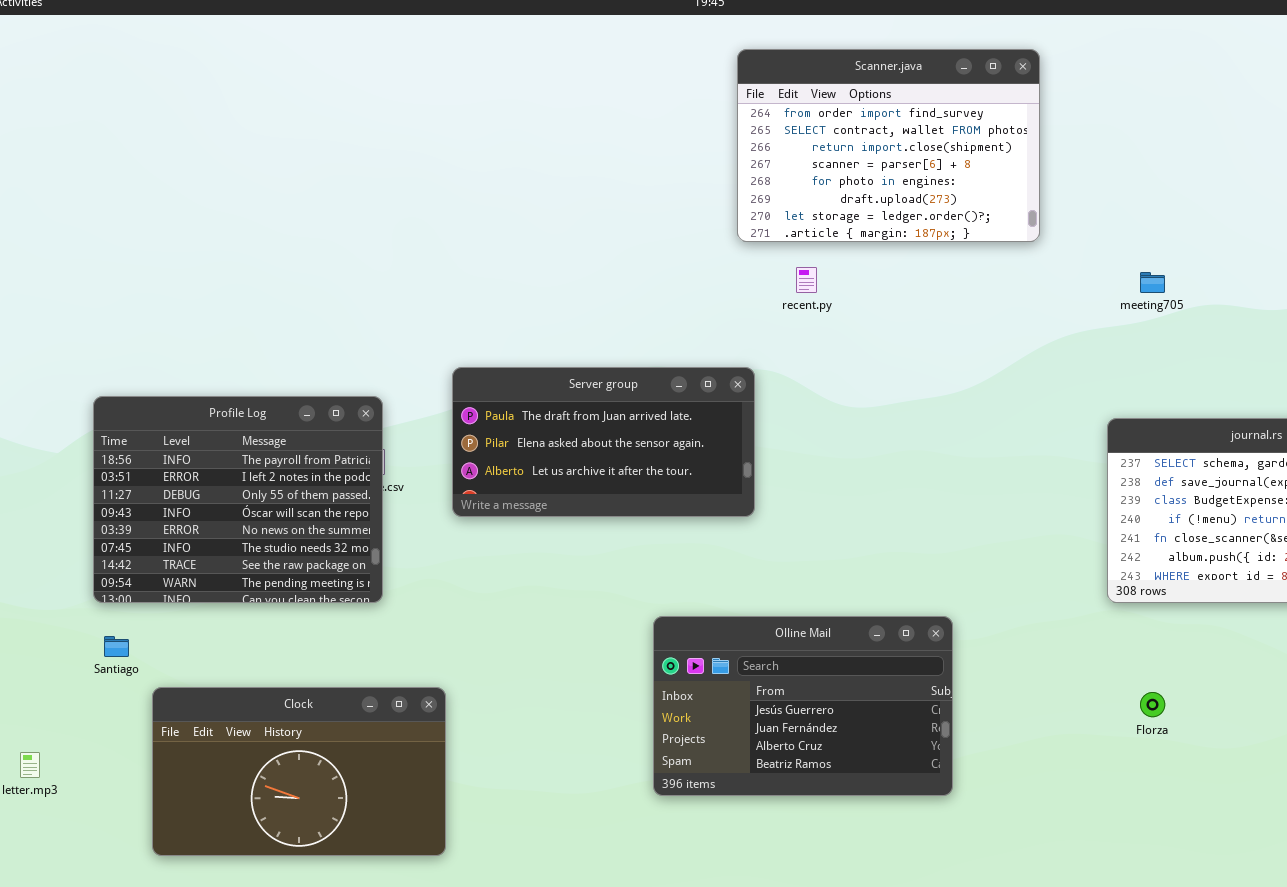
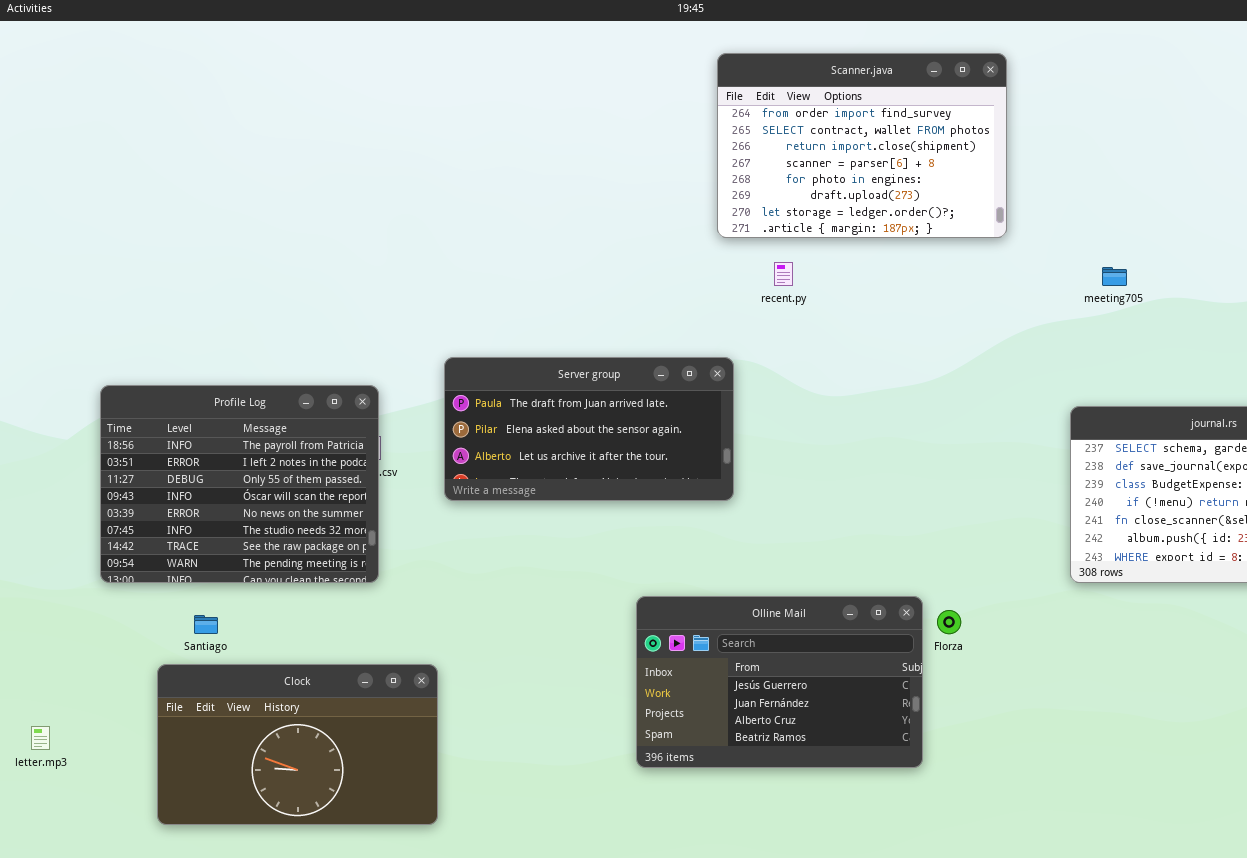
Santiago: [104,636,129,657] -> [194,615,218,634], moved
Florza: [1140,692,1165,717] -> [937,610,961,634], moved

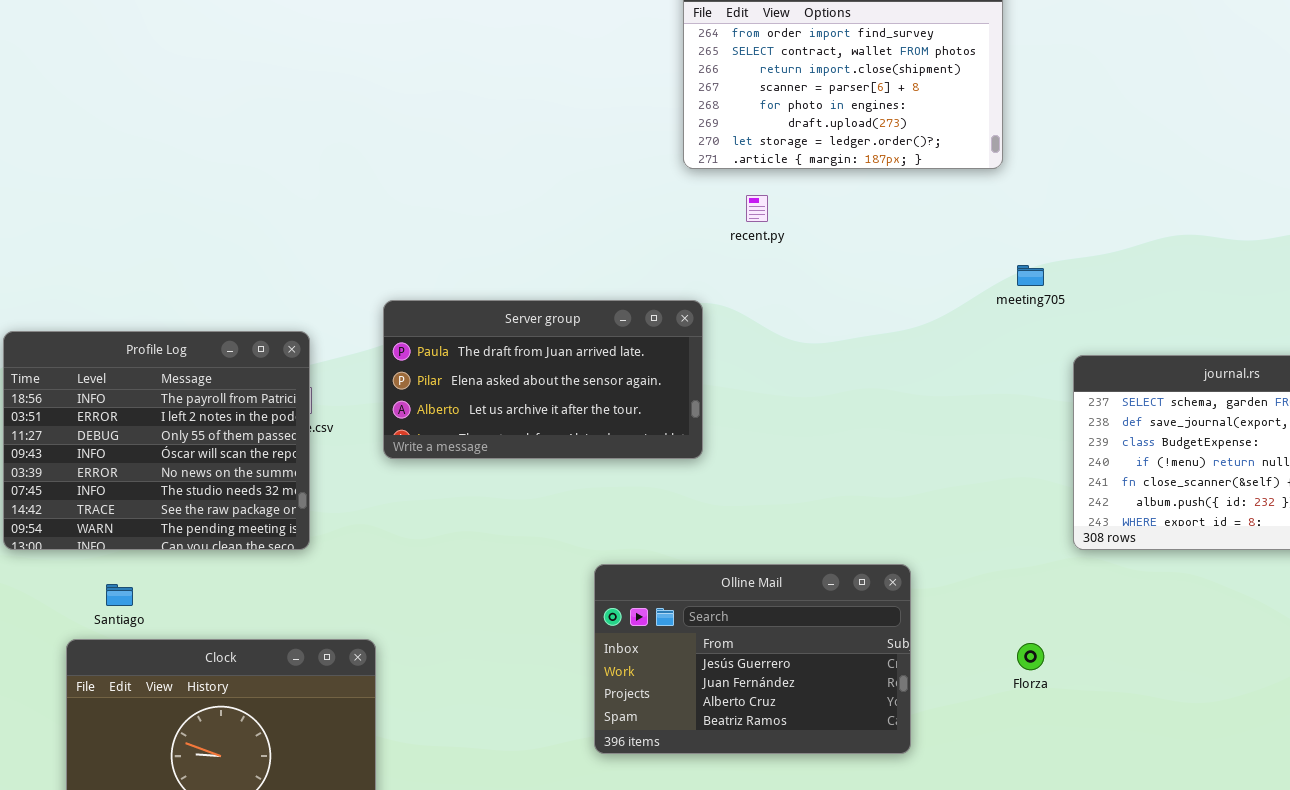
meeting705: [1102,267,1127,286] -> [1017,265,1044,286], moved
Florza: [937,610,961,634] -> [1017,643,1044,670], moved

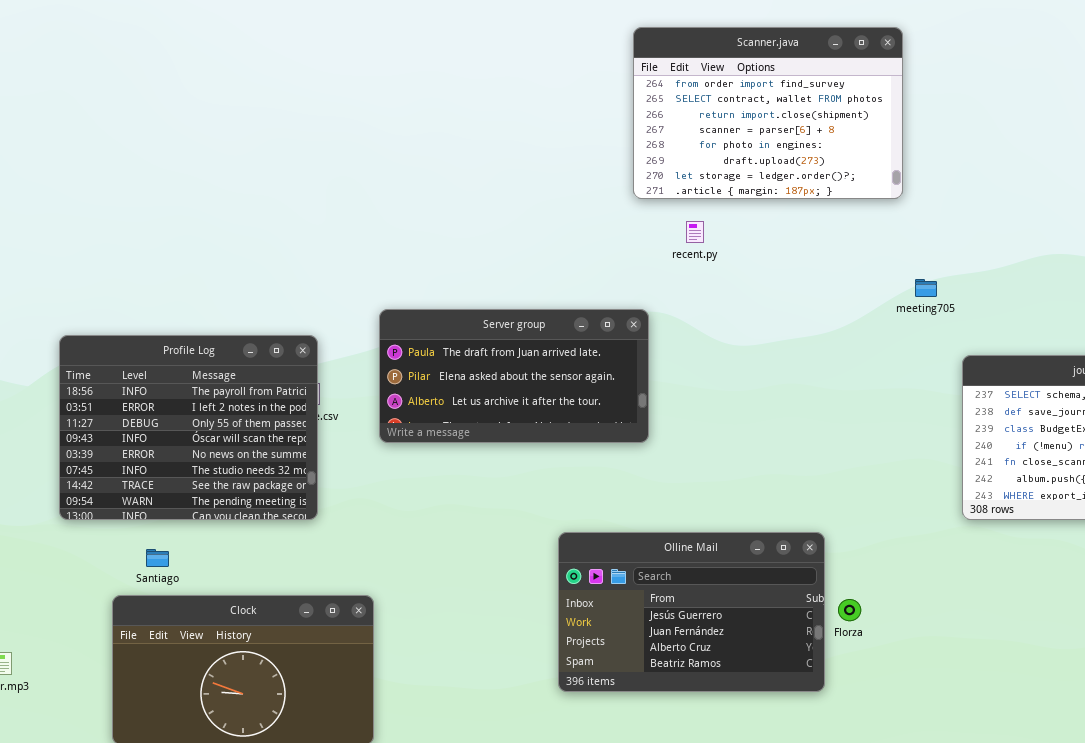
Florza: [1017,643,1044,670] -> [838,599,861,621], moved

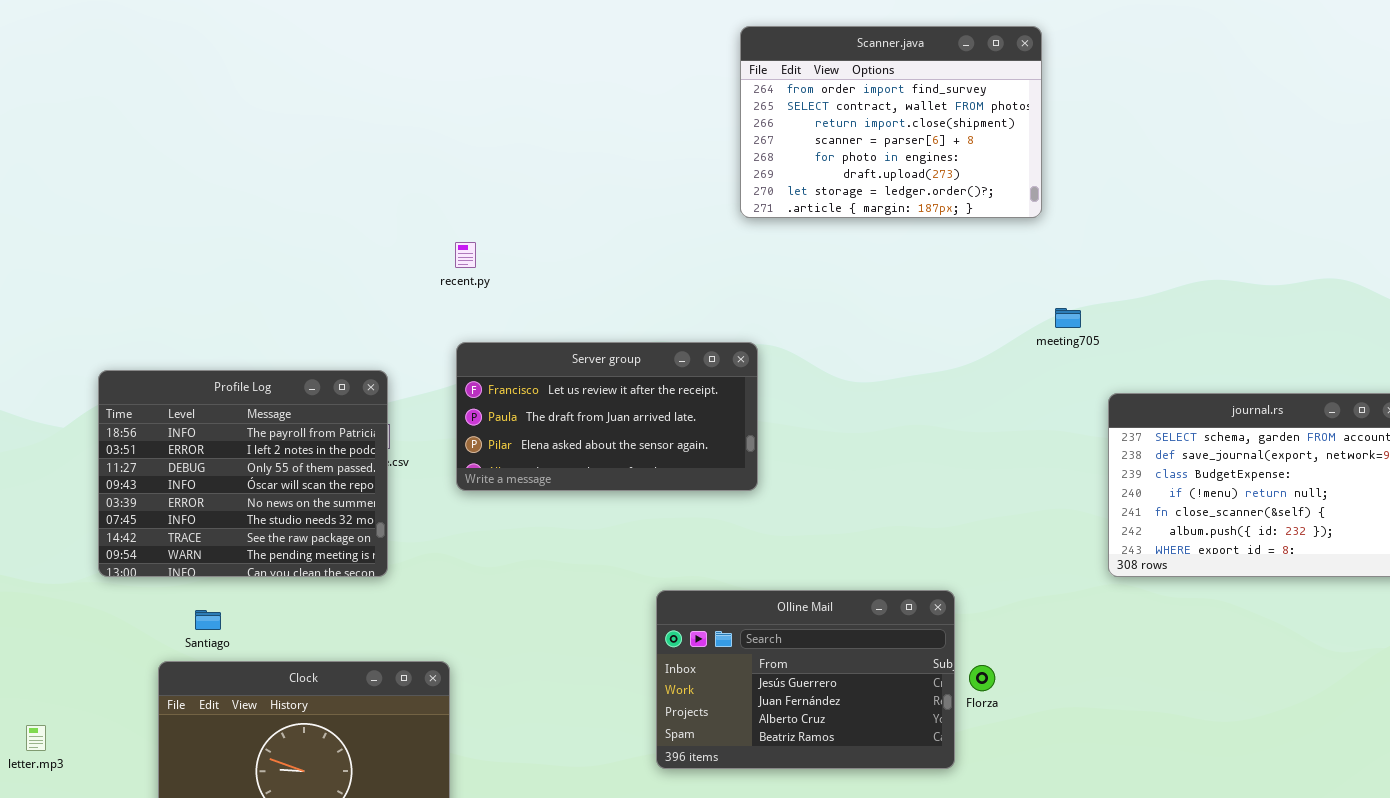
recent.py: [686,221,704,243] -> [455,242,476,268], moved
Server group: [379,309,649,443] -> [456,342,758,491], scrolled up 1 row

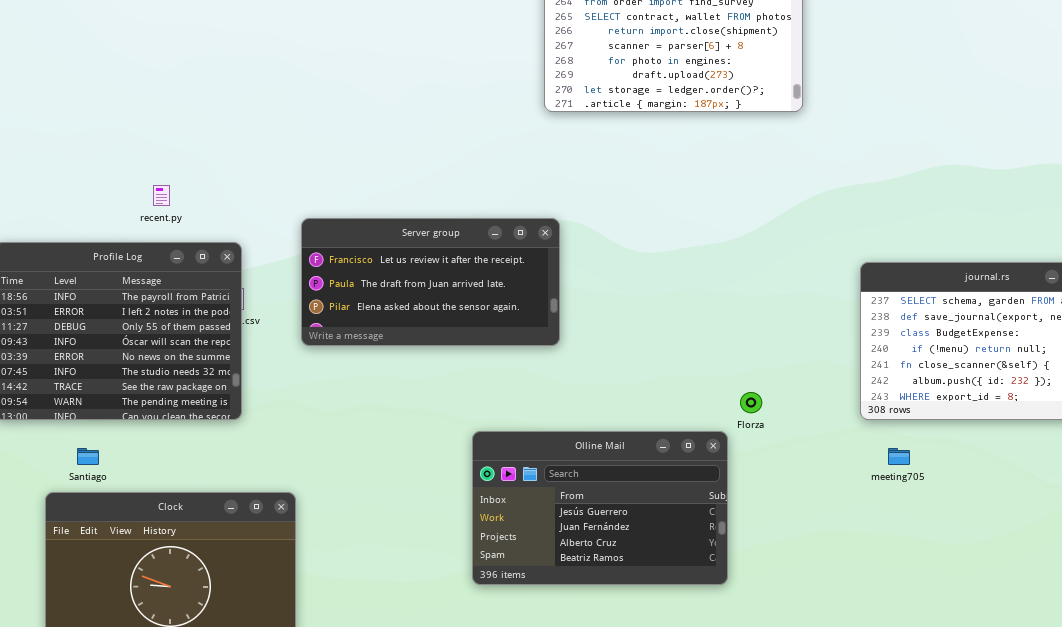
recent.py: [455,242,476,268] -> [153,185,170,206], moved
meeting705: [1055,308,1081,328] -> [888,448,910,465], moved
Florza: [969,665,995,691] -> [740,392,762,413], moved

